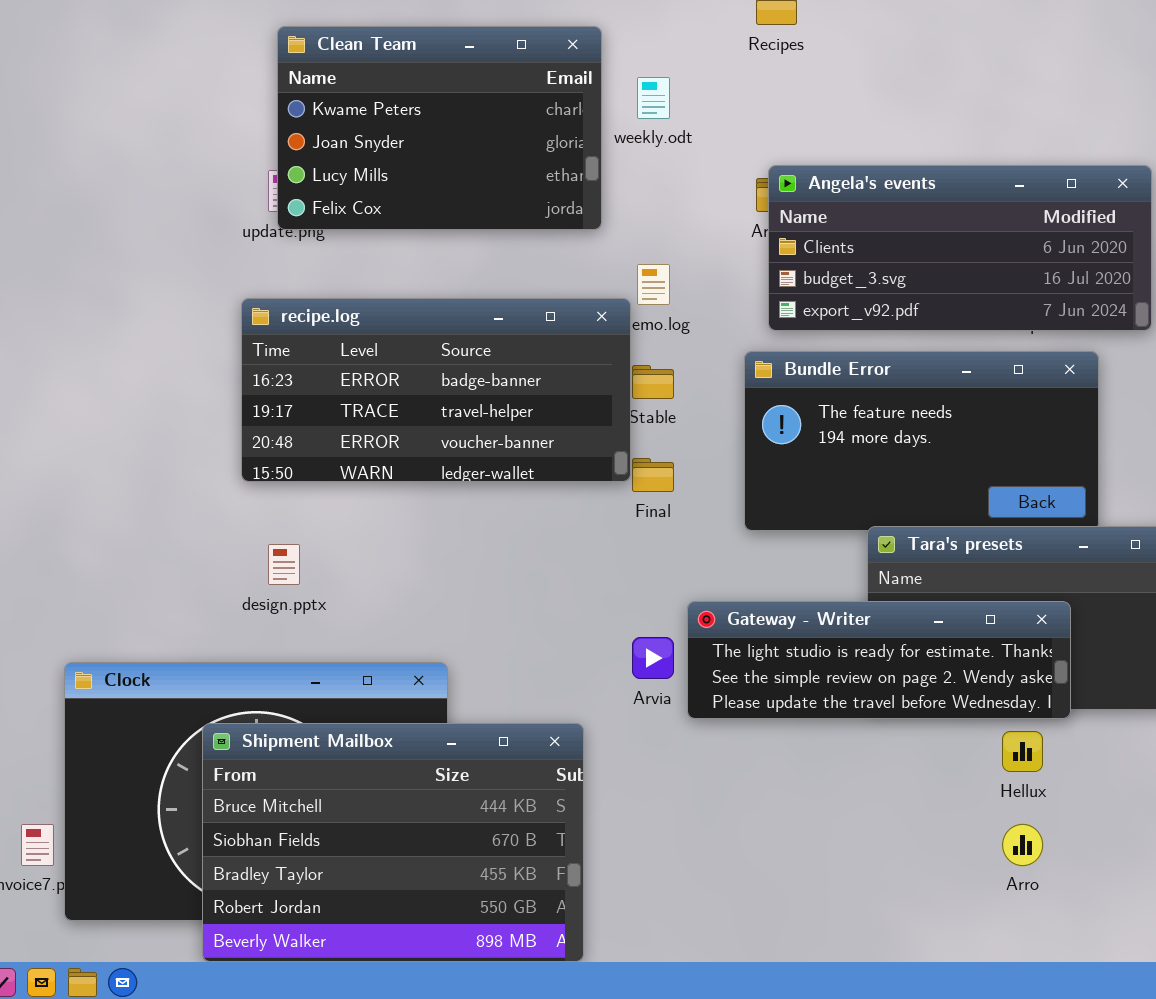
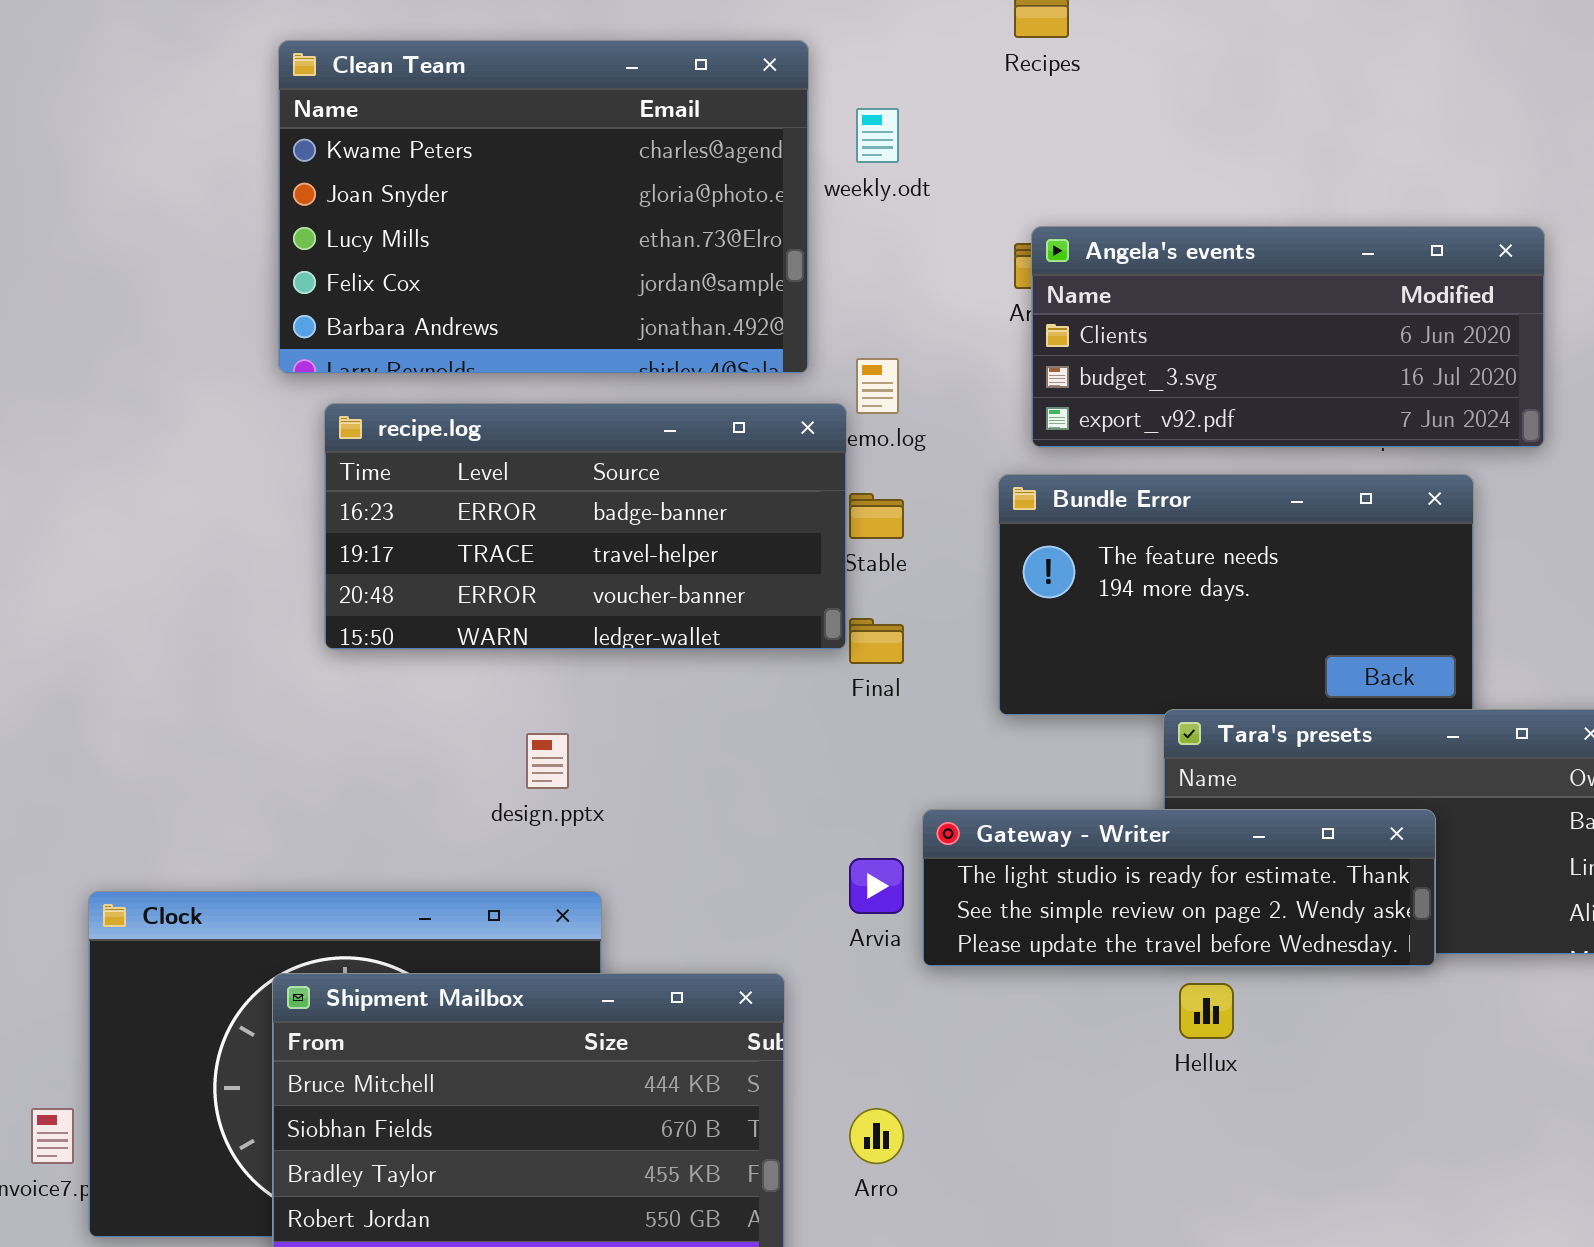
Clean Team: [277,26,602,230] -> [278,40,809,374], resized
design.pptx: [268,544,300,585] -> [526,733,569,789], moved
Hellux: [1002,731,1043,772] -> [1179,983,1234,1039], moved
Arro: [1002,824,1043,866] -> [849,1108,904,1164], moved

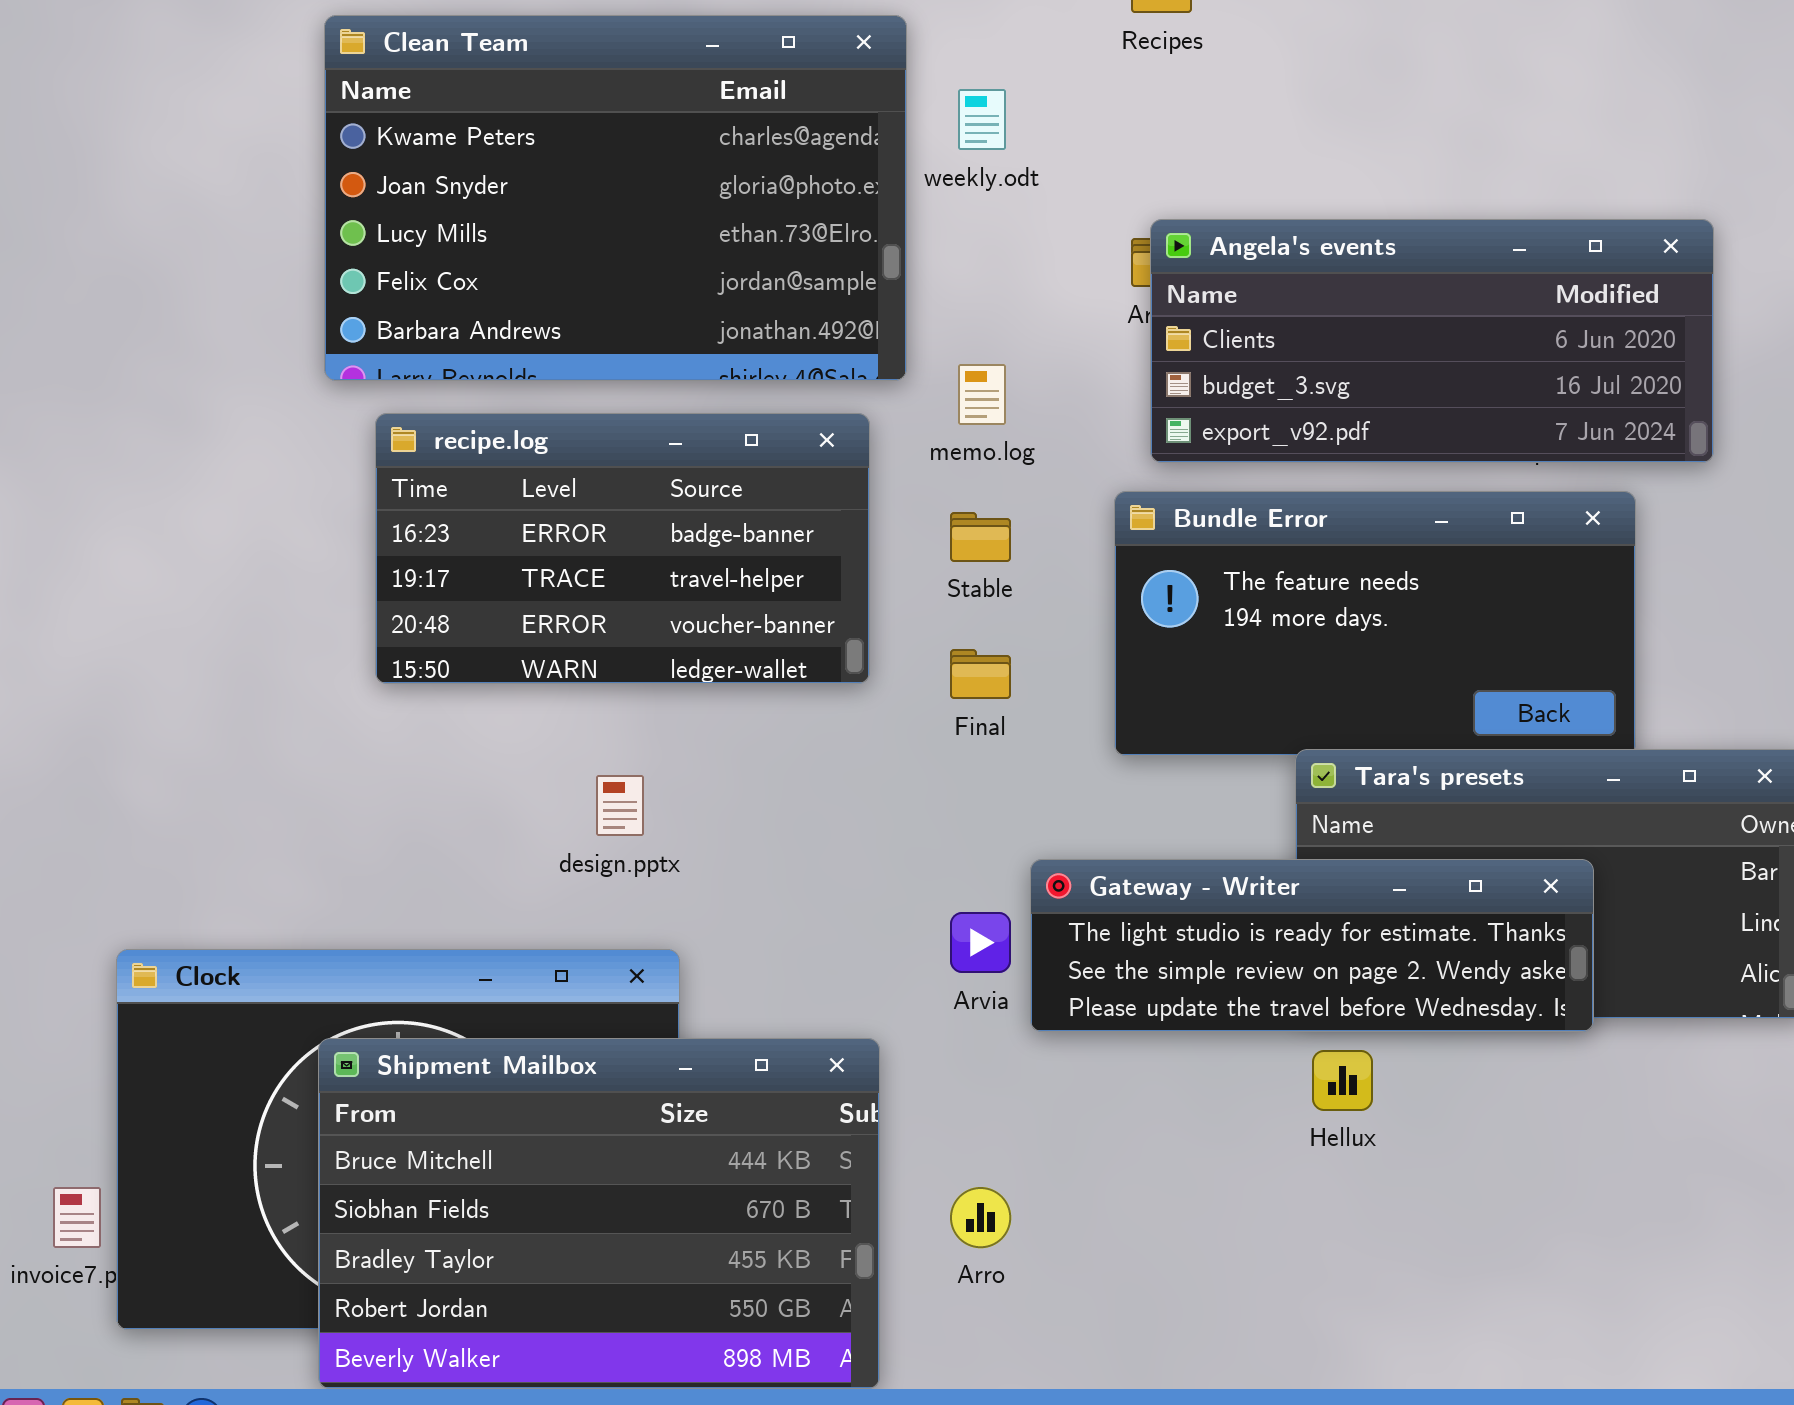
recipe.log: [324,403,847,650] -> [375,413,870,684], resized

